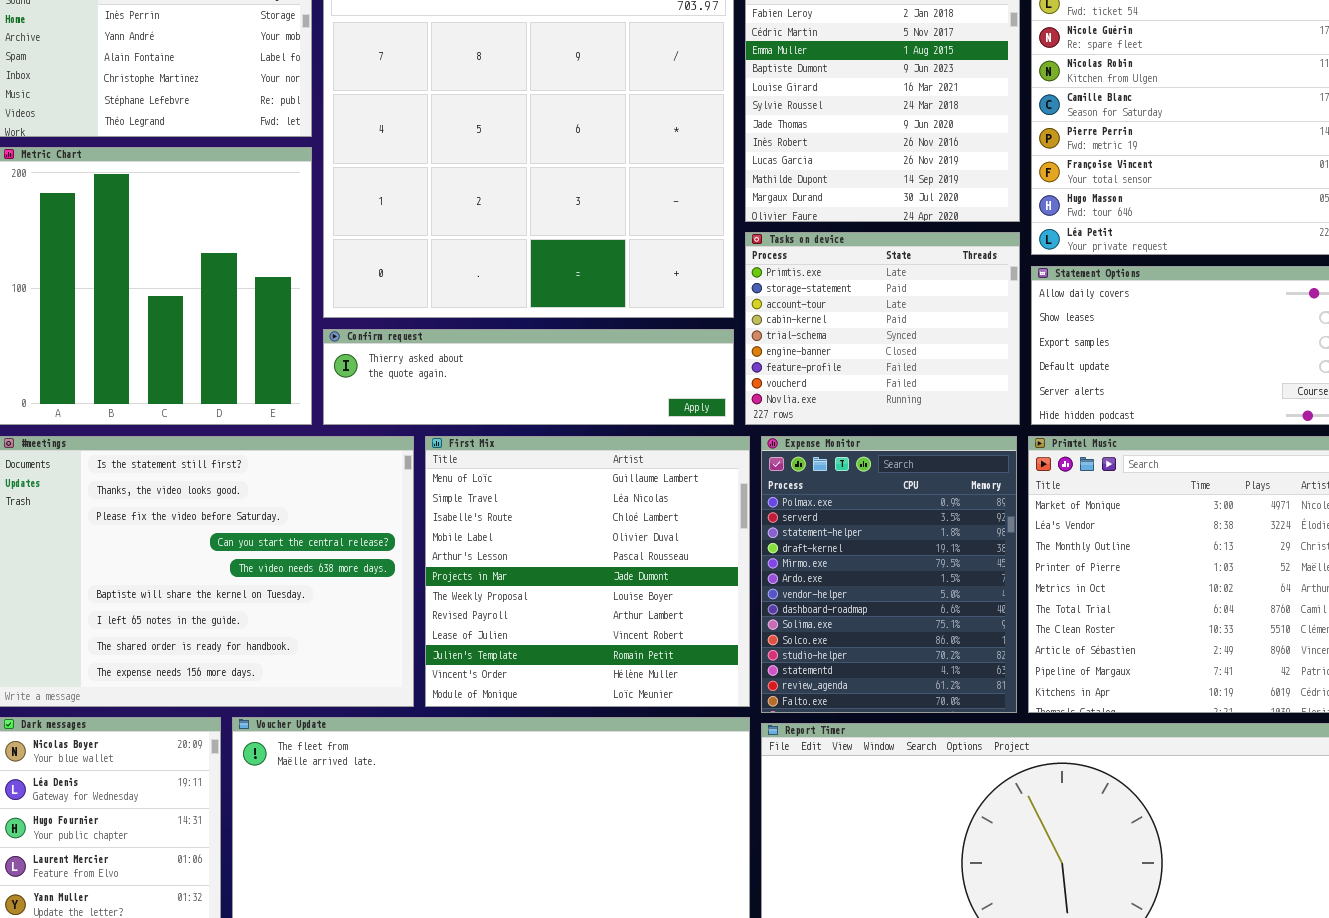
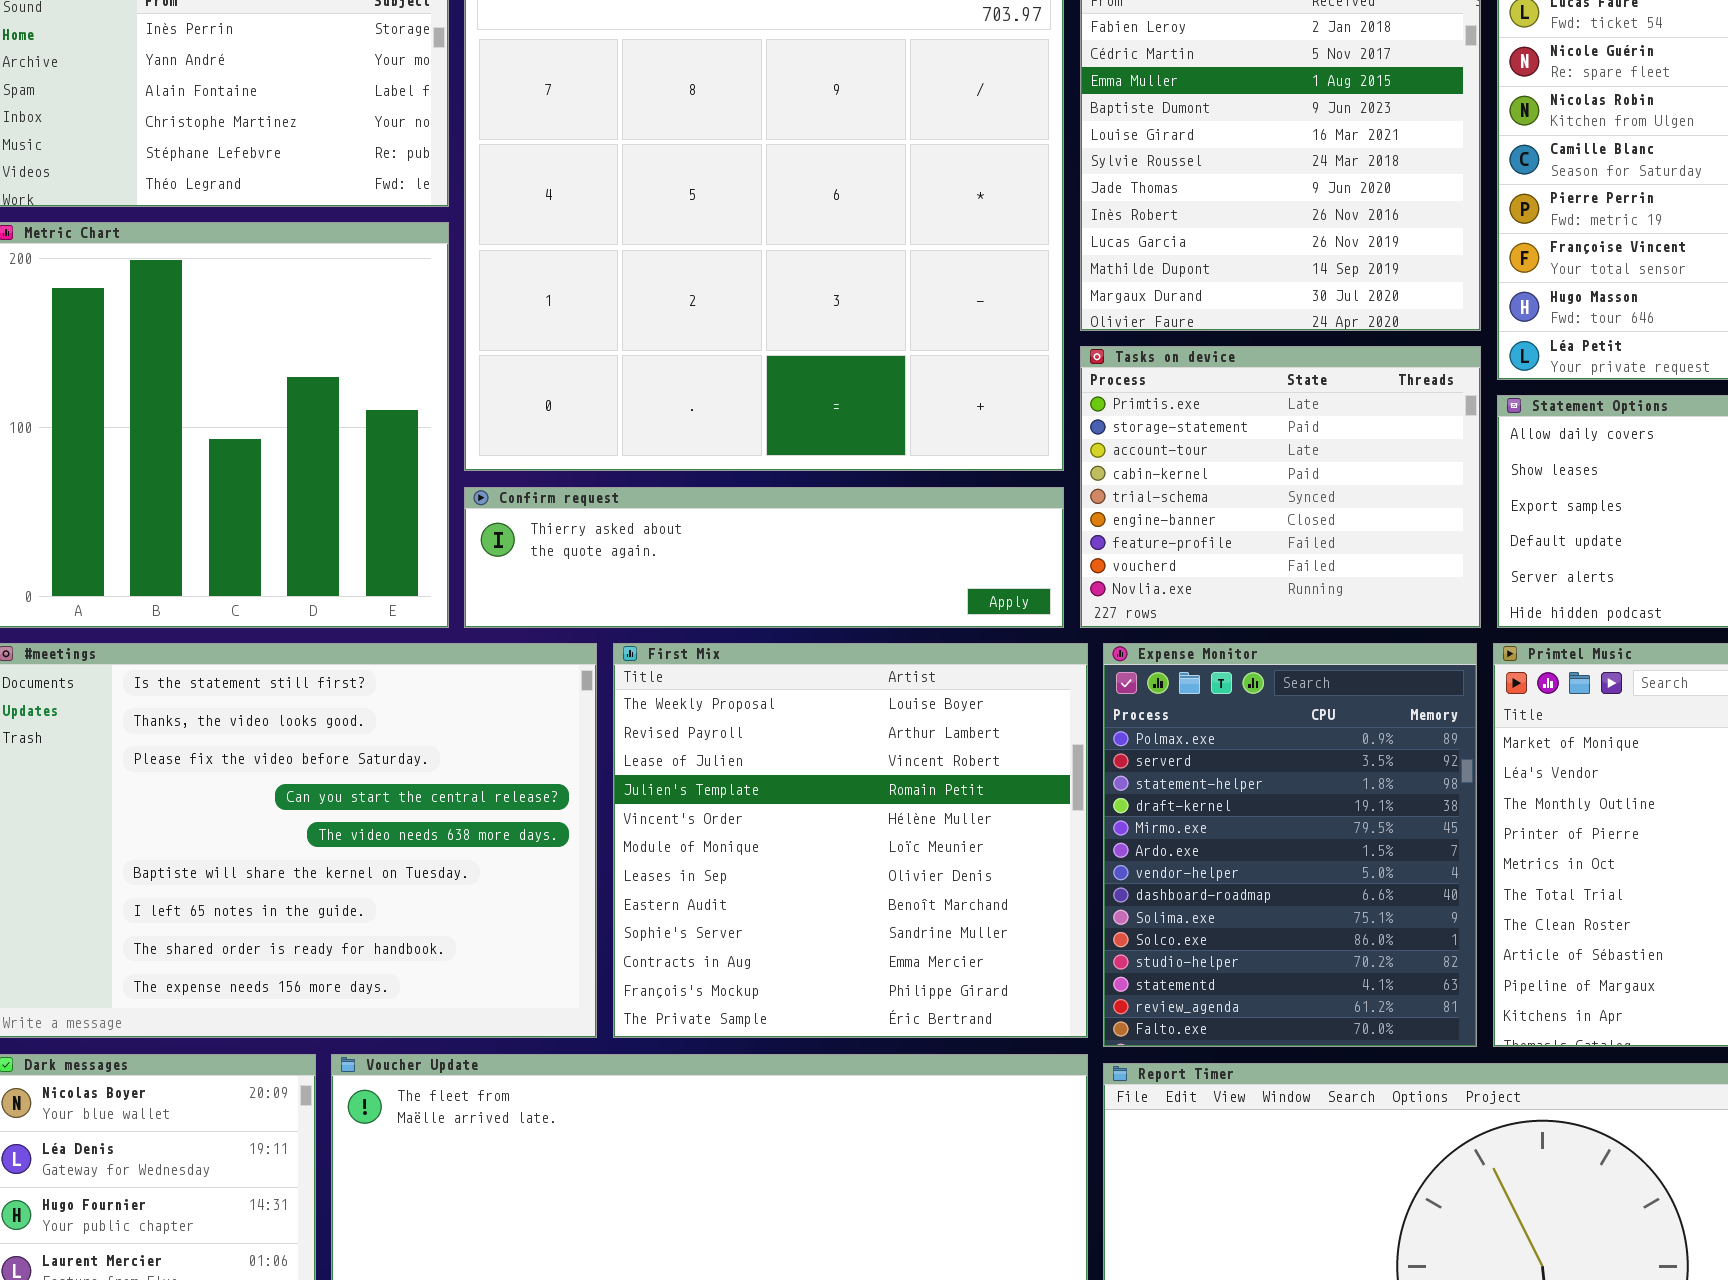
First Mix: [425,436,750,707] -> [613,643,1088,1038], scrolled down 6 rows

